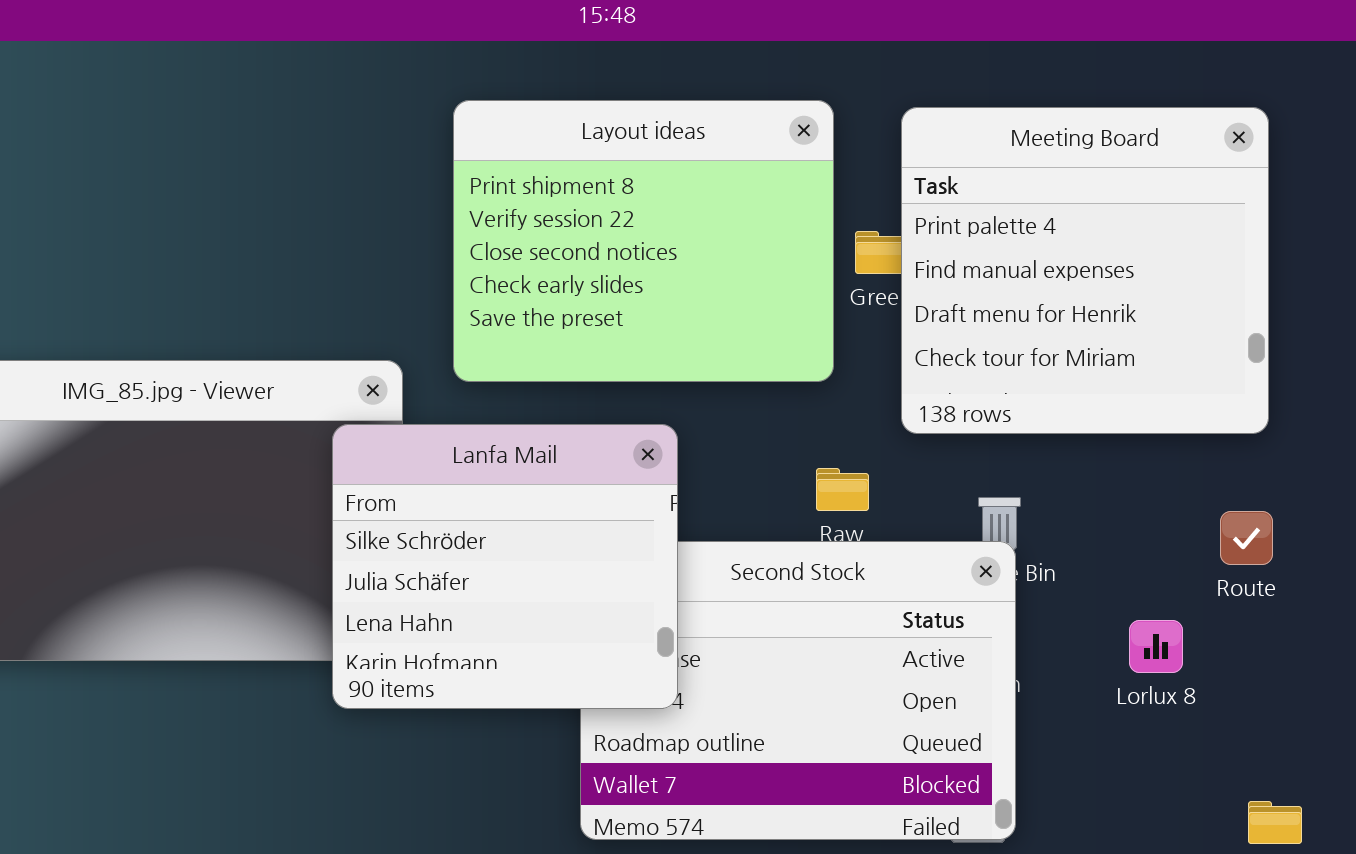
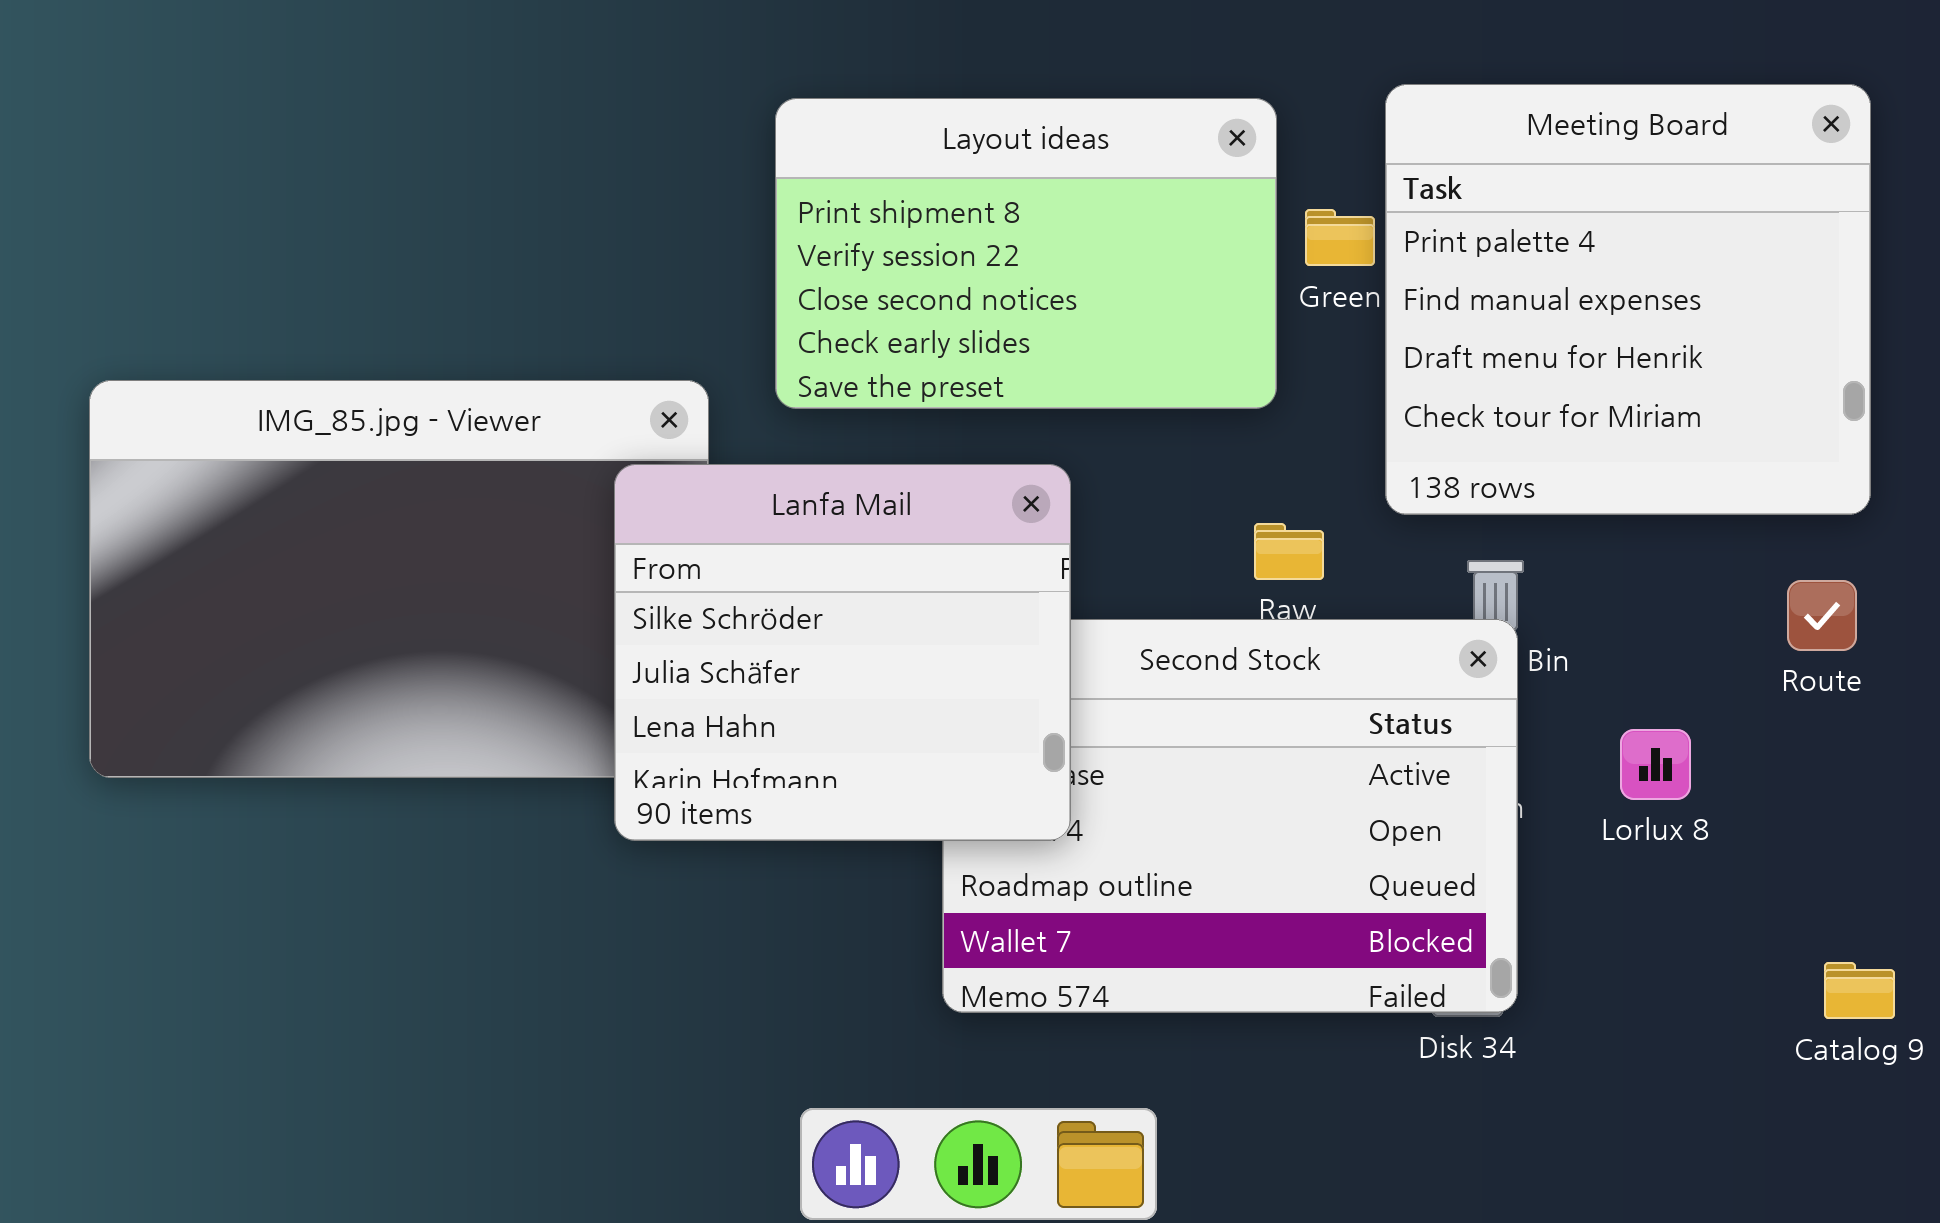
Layout ideas: [453,100,834,382] -> [775,98,1277,409], resized
Meeting Board: [901,107,1269,434] -> [1385,84,1871,515], moved
Lorlux 8: [1129,620,1183,673] -> [1620,729,1691,800], moved

